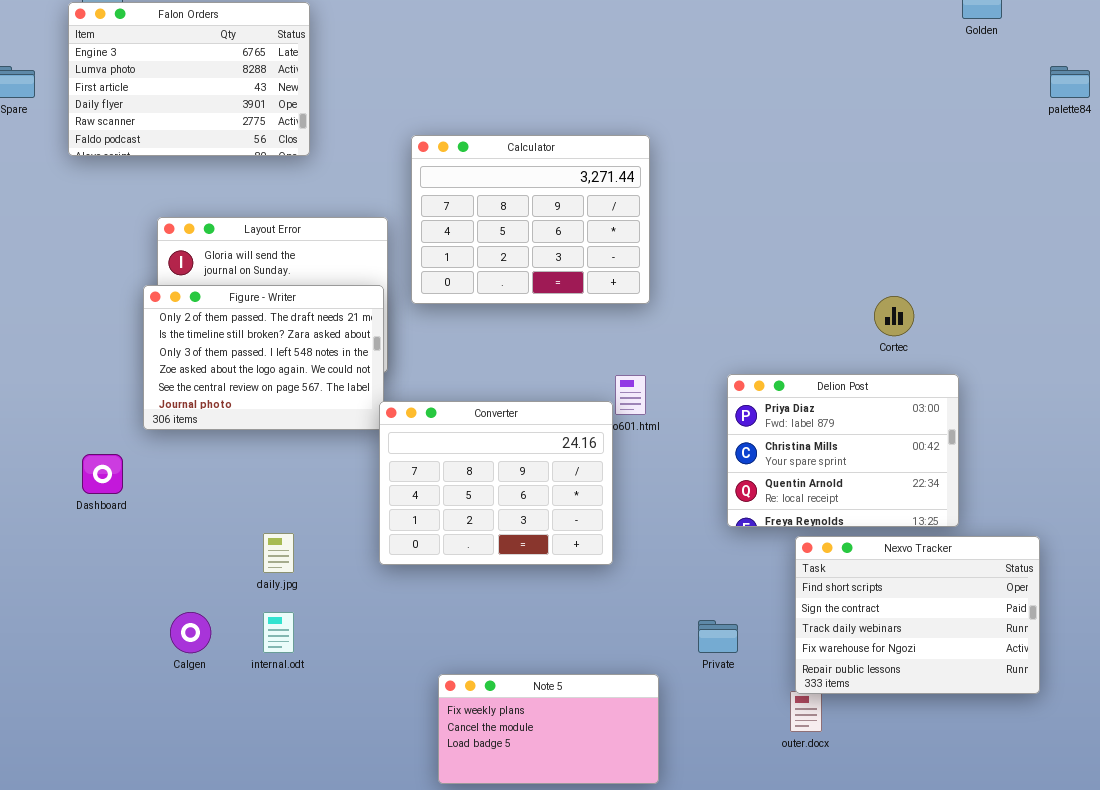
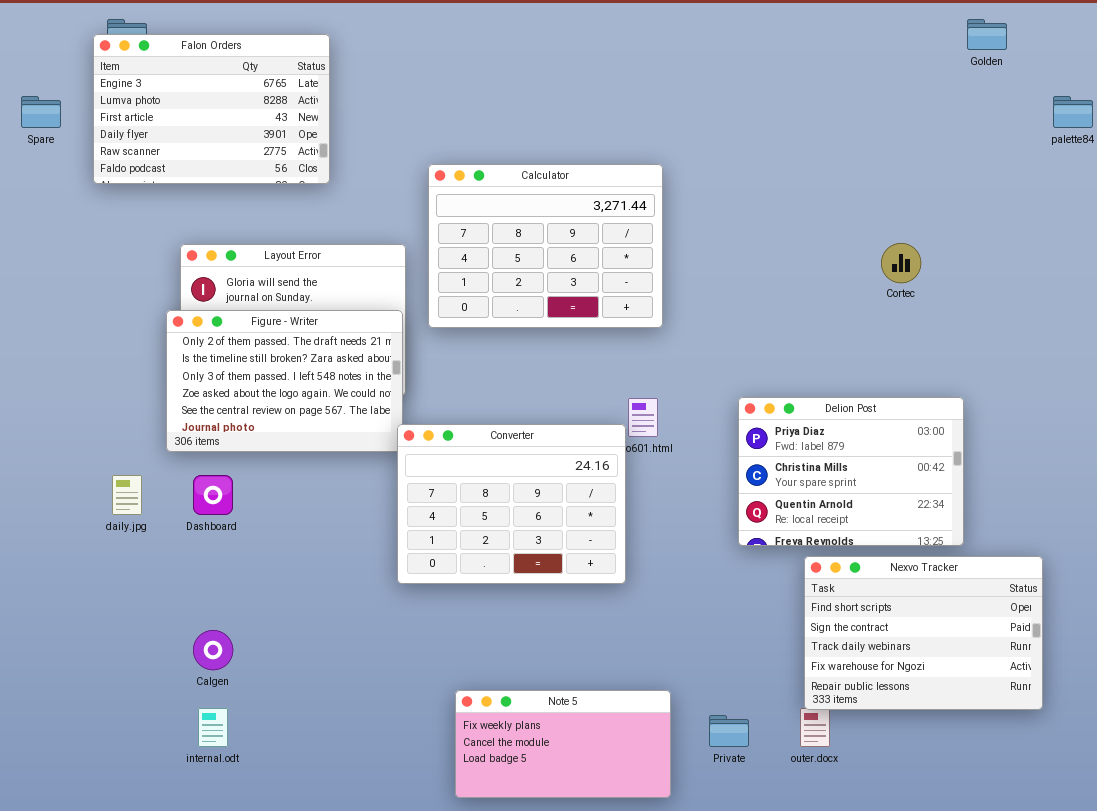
Cortec: [874,296,914,336] -> [881,243,921,283], moved
Dashboard: [82,454,123,494] -> [193,475,233,515], moved
daily.jpg: [263,533,294,573] -> [112,475,142,515], moved
internal.odt: [263,612,294,653] -> [198,708,228,747], moved
Private: [698,620,738,653] -> [709,715,749,747], moved

